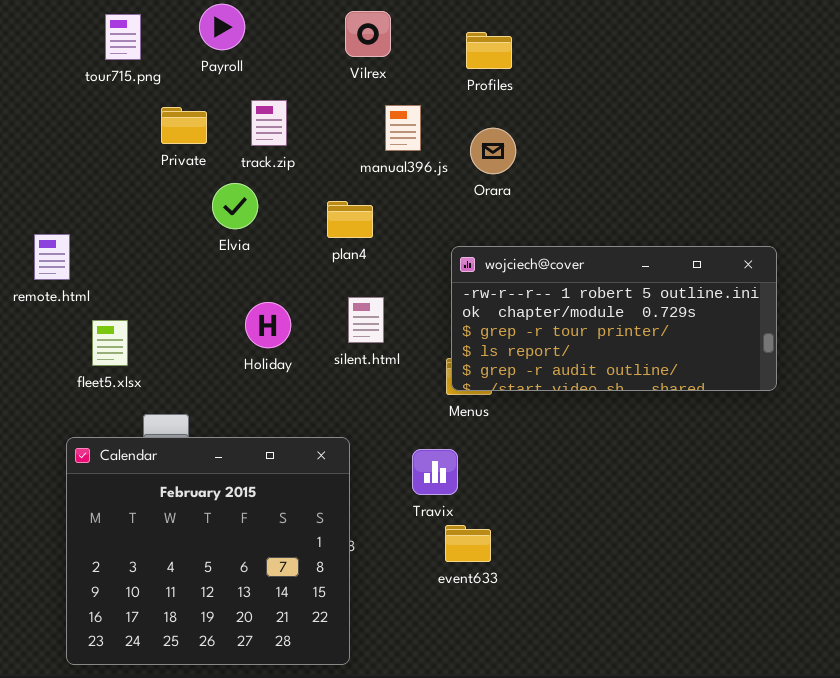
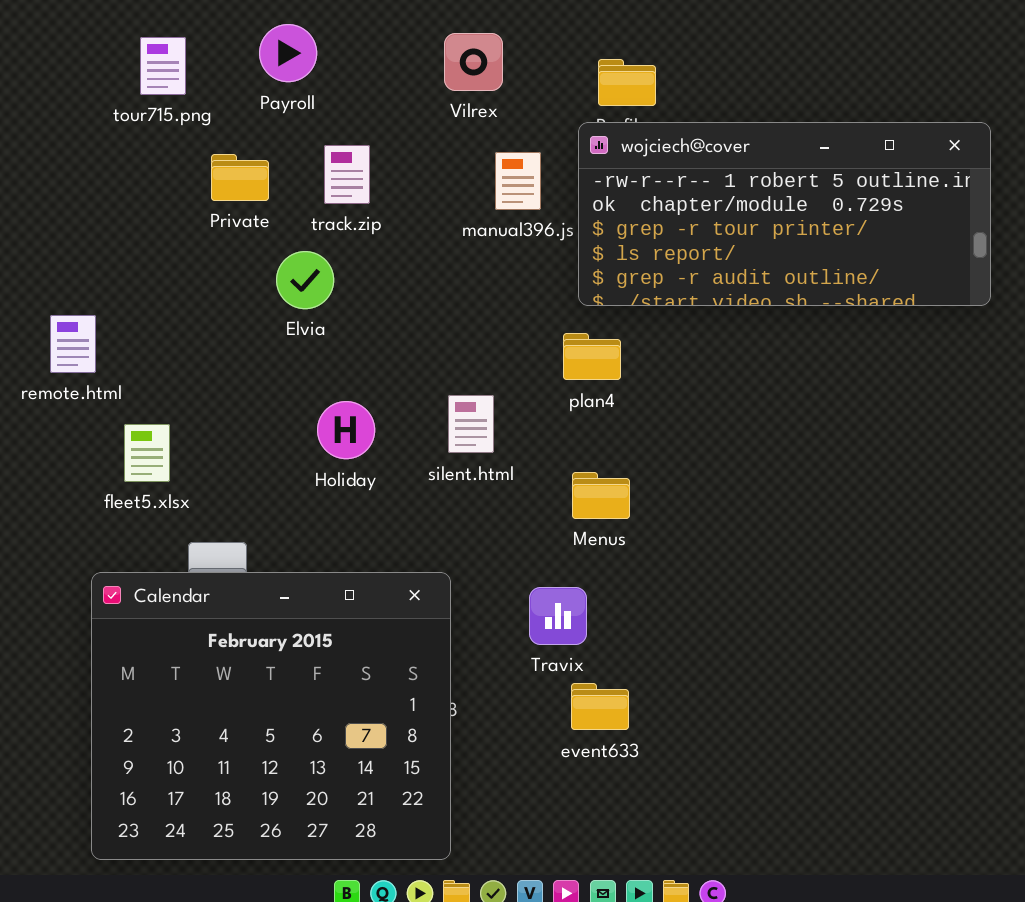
plan4: [327,201,373,238] -> [563,333,621,380], moved
wojciech@cover: [451,246,777,391] -> [578,122,991,306], moved

